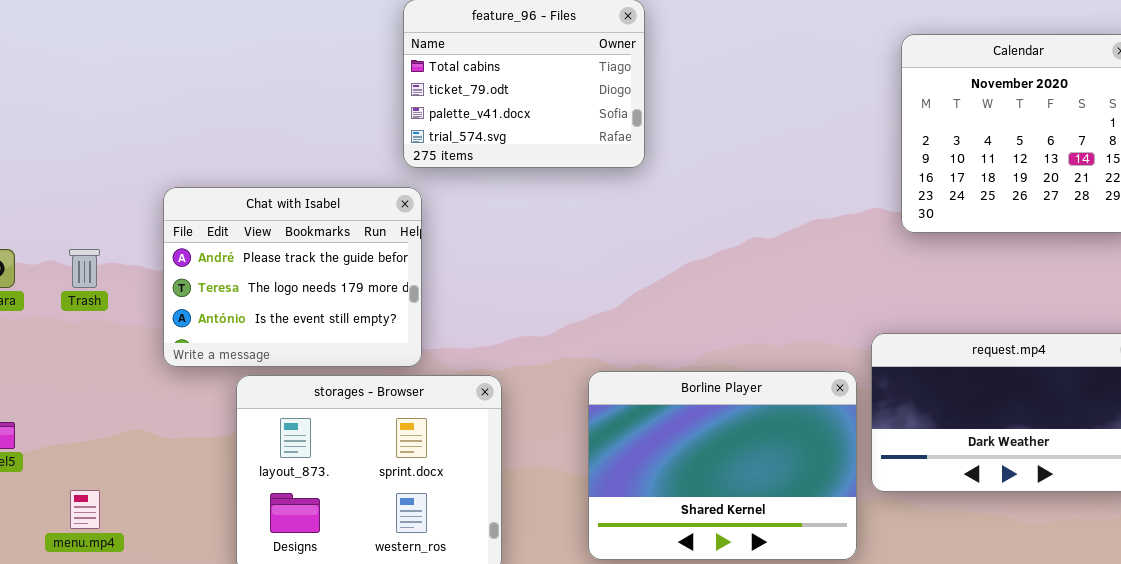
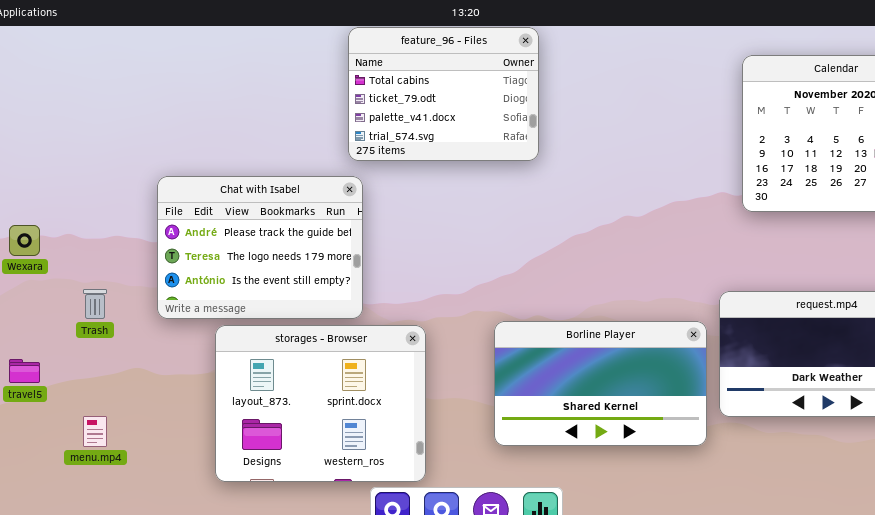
Trash: [69,249,100,288] -> [83,289,107,319], moved
Borline Player: [588,371,857,560] -> [494,321,707,446], resized

